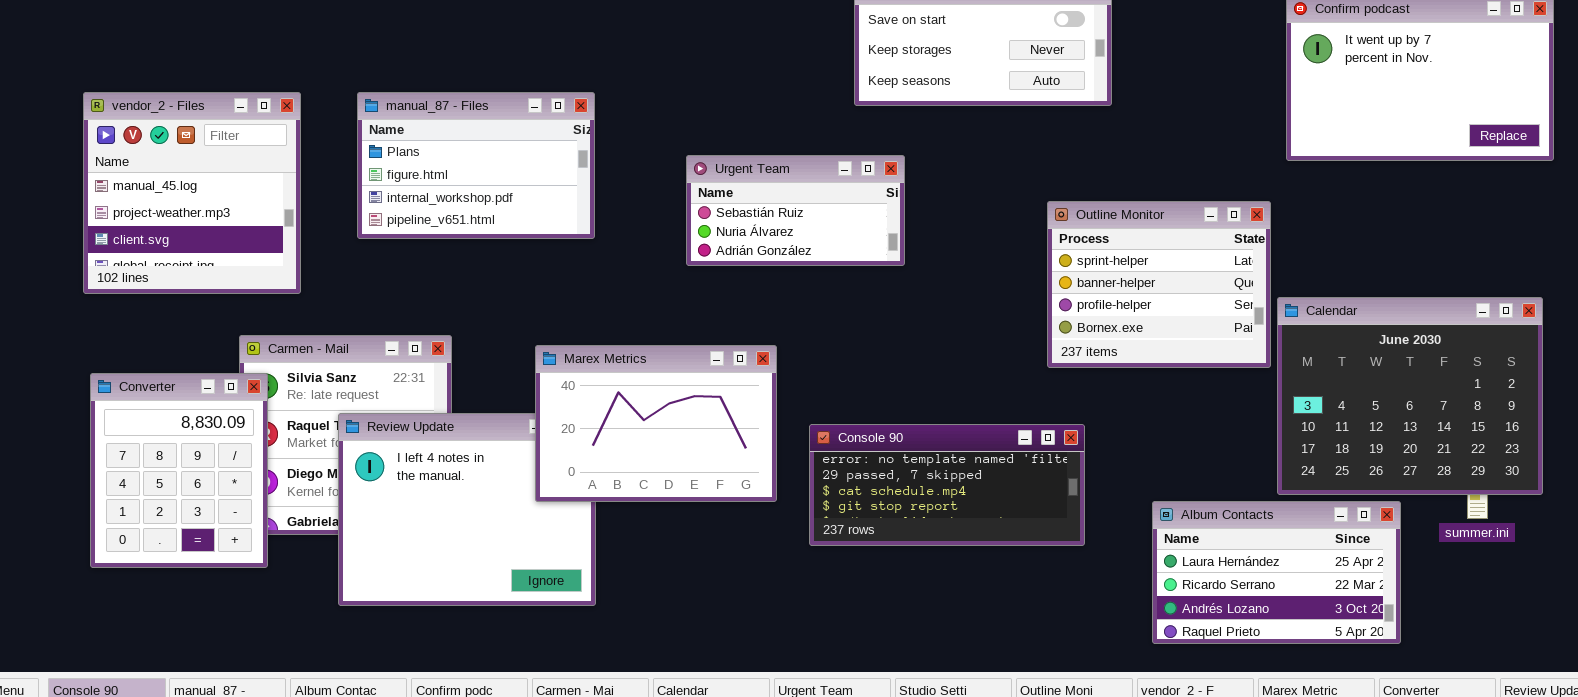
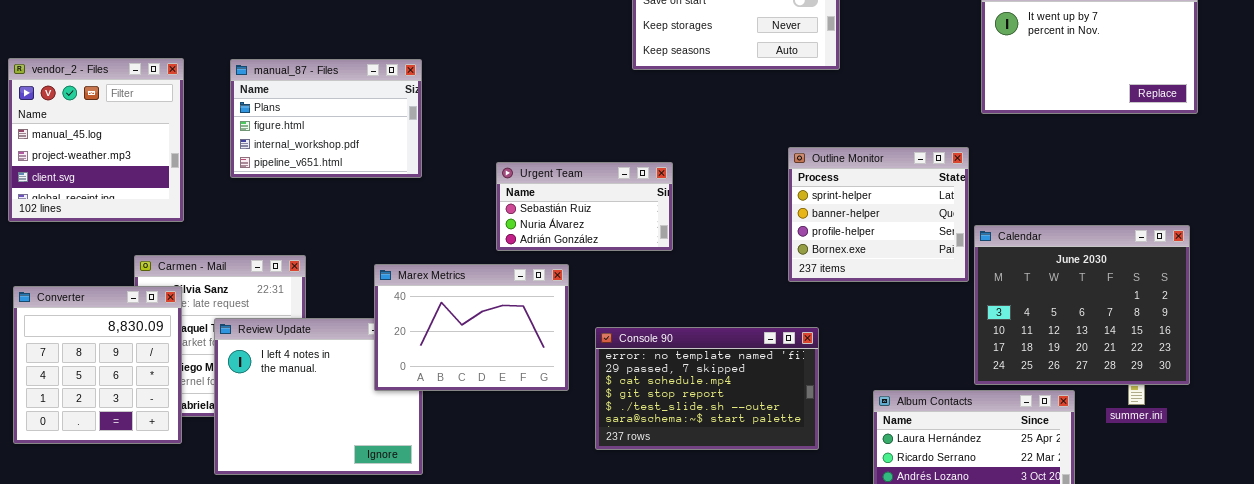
Urgent Team: [686,155,905,266] -> [496,162,673,251], moved
Converter: [90,373,268,568] -> [13,286,182,444], resized
Console 90: [809,424,1085,546] -> [595,327,819,450], resized

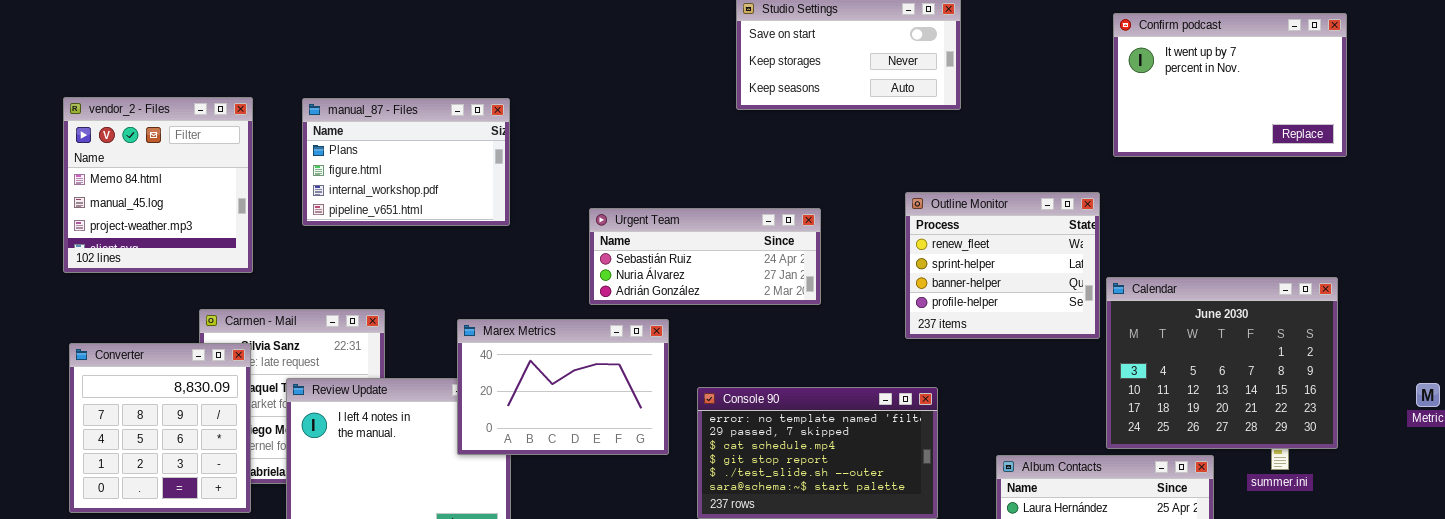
vendor_2 - Files: [8,58,184,222] -> [63,97,253,273], scrolled up 1 row
Outline Monitor: [788,147,969,282] -> [905,192,1100,339], scrolled up 1 row
Urgent Team: [496,162,673,251] -> [589,208,821,305], resized

